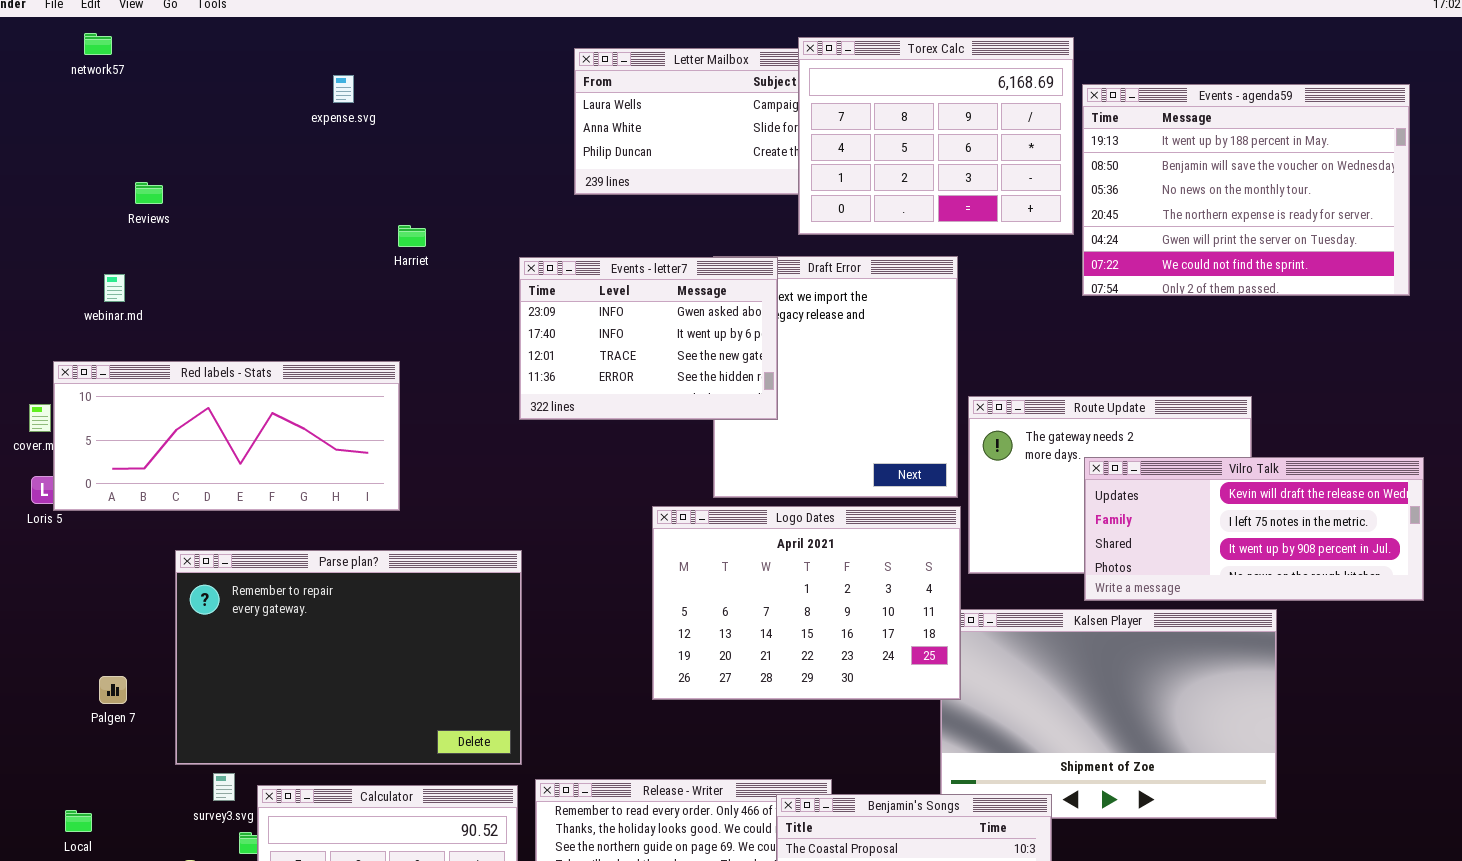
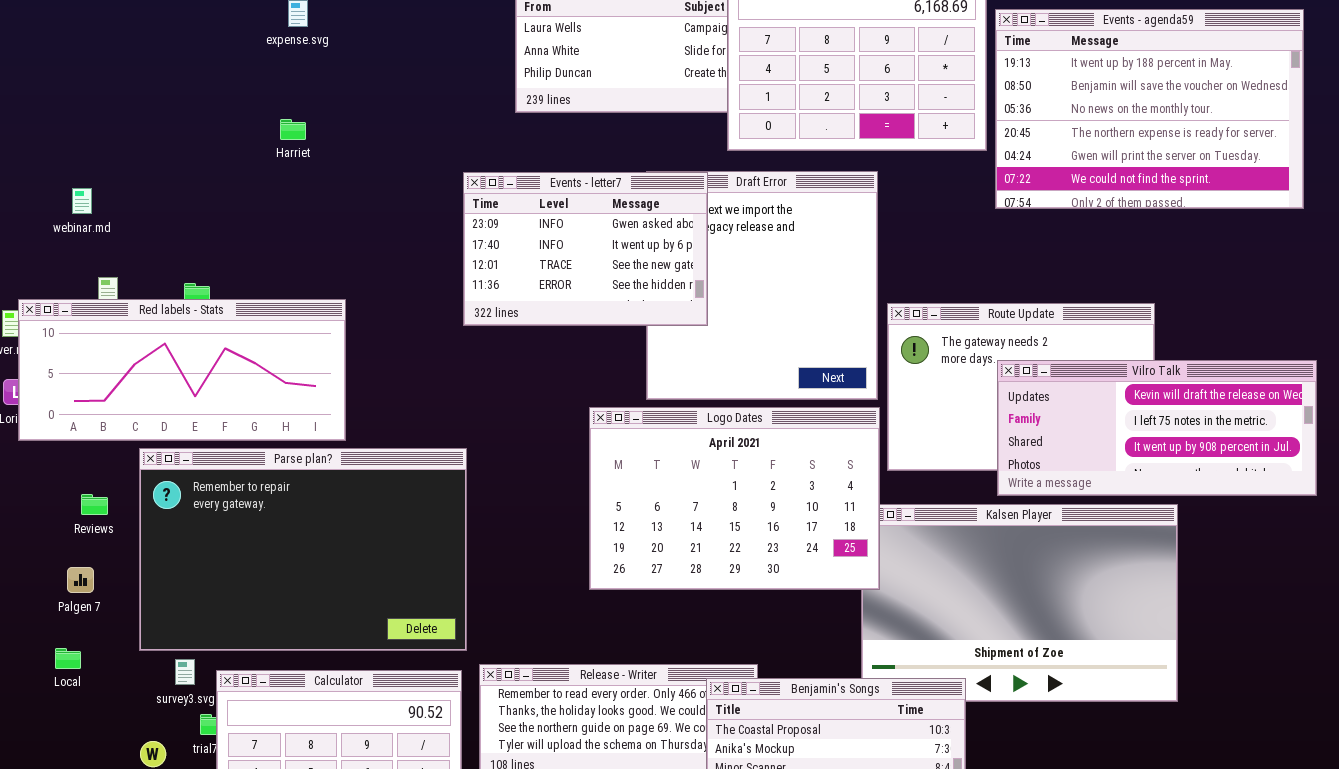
Reviews: [135,182,163,204] -> [81,494,108,515], moved
Harriet: [398,225,426,247] -> [280,119,306,140], moved
Red labels - Stats: [53,361,400,511] -> [18,299,346,441], moved
Local: [65,810,92,832] -> [55,648,81,669], moved

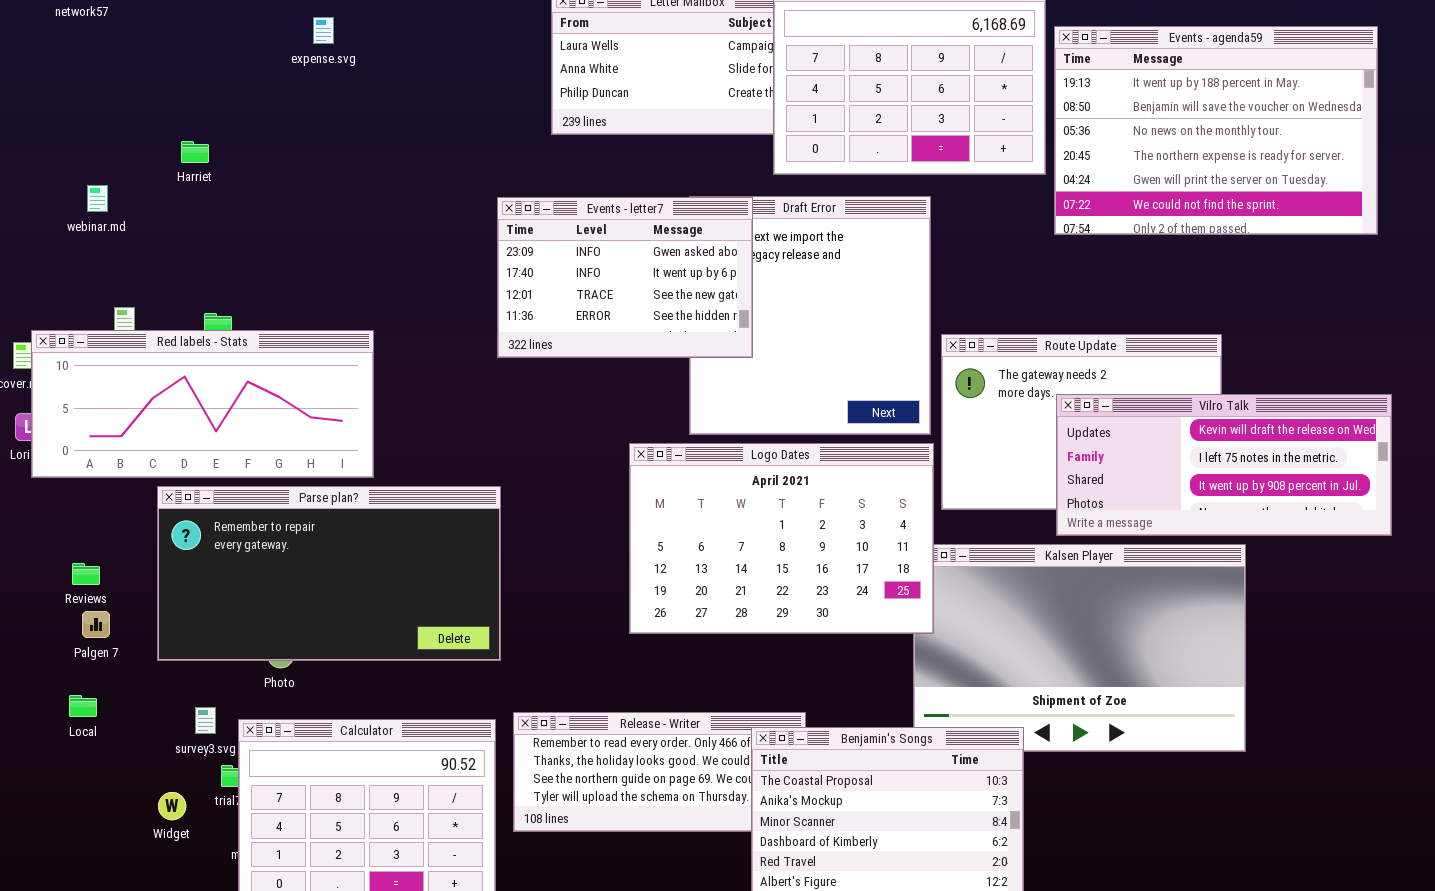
Harriet: [280,119,306,140] -> [181,141,209,163], moved
webinar.md: [72,188,92,214] -> [87,185,108,212], moved
Parse plan?: [139,448,467,651] -> [157,486,501,661], resized
Reviews: [81,494,108,515] -> [72,563,100,585], moved

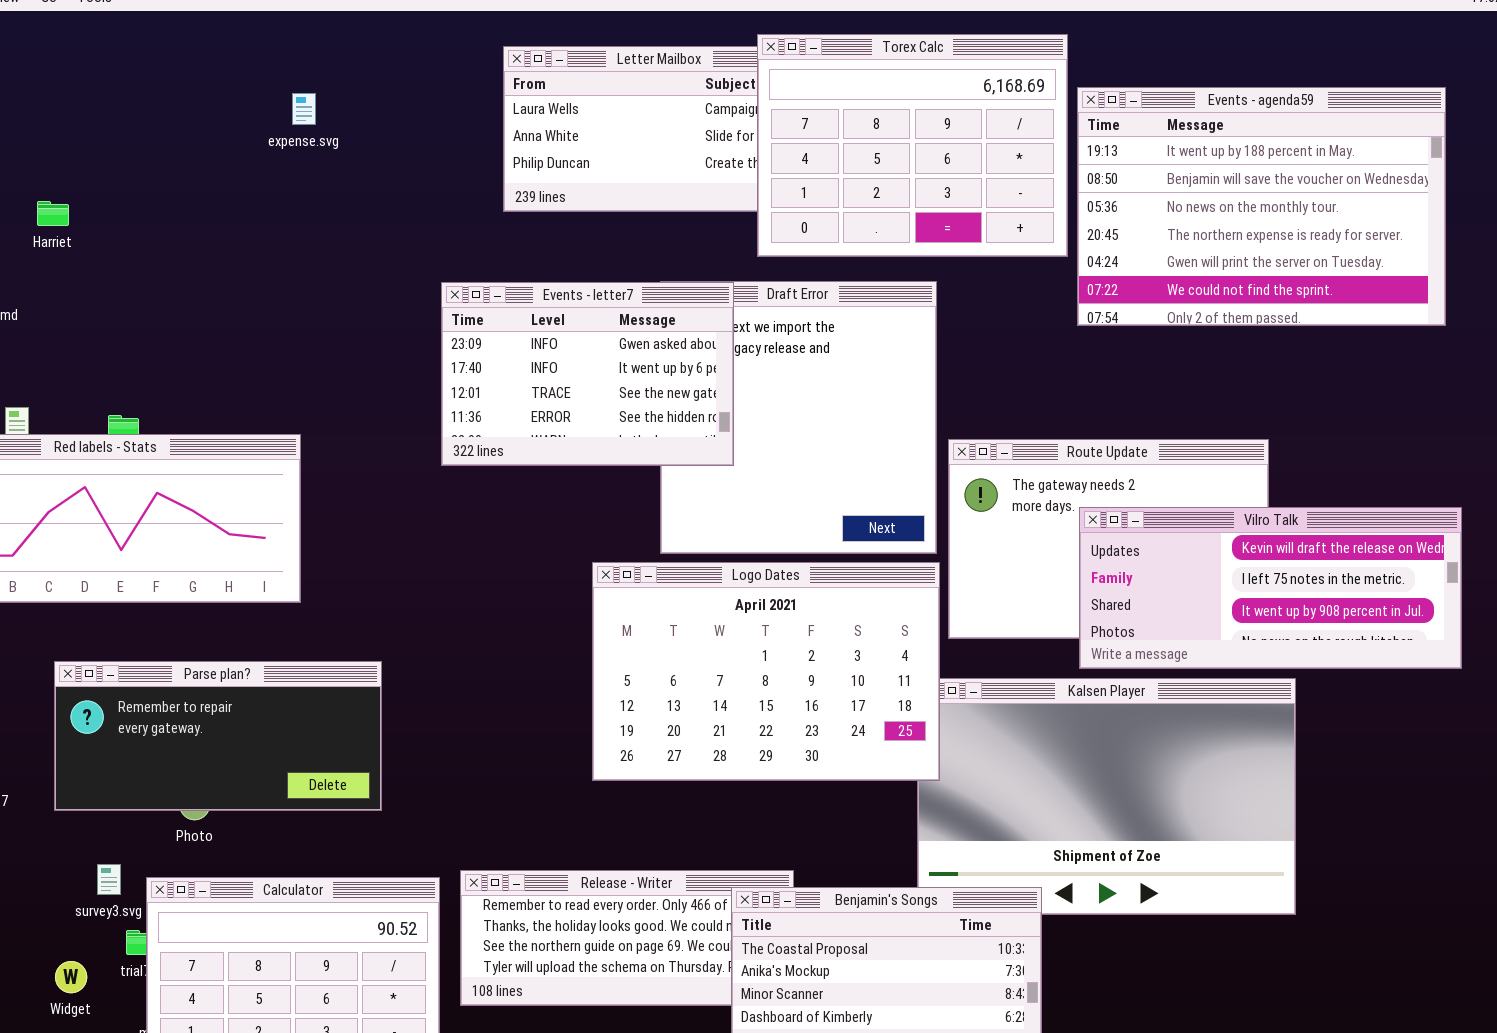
expense.svg: [313,17,334,44] -> [292,93,316,125], moved
Harriet: [181,141,209,163] -> [37,201,69,226], moved
Parse plan?: [157,486,501,661] -> [54,661,382,811], resized

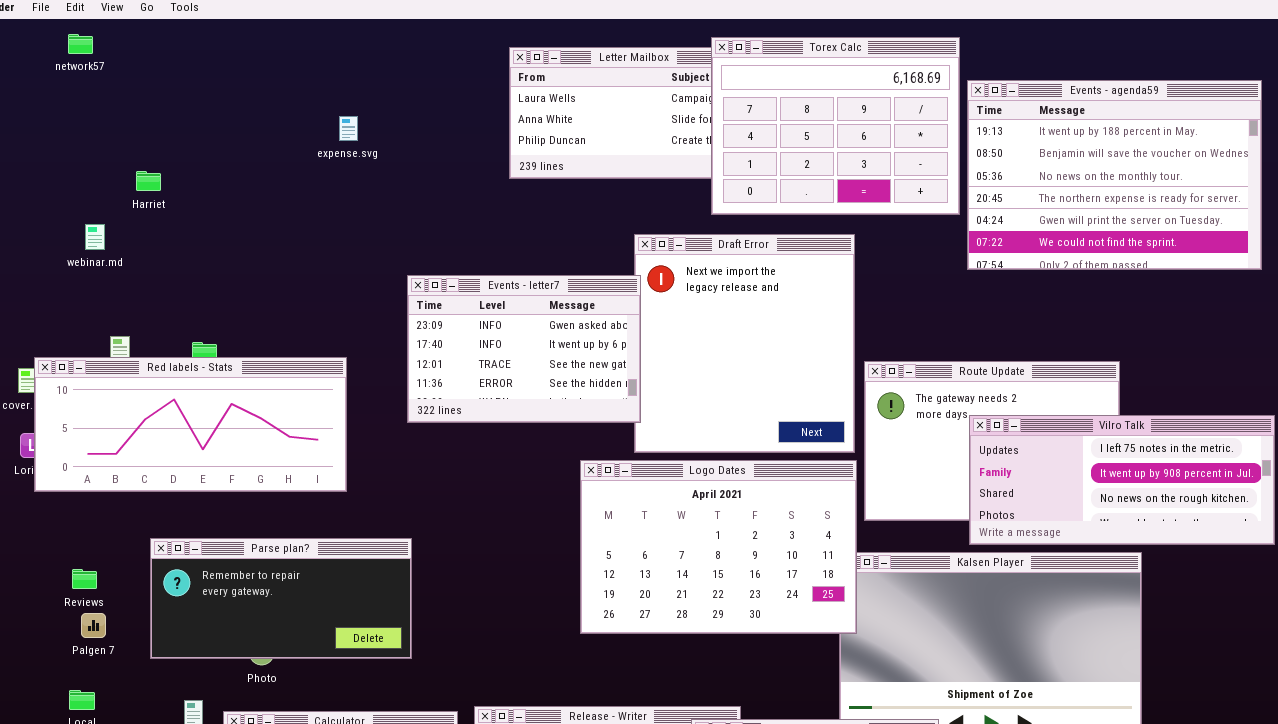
expense.svg: [292,93,316,125] -> [339,116,358,141], moved
Events - letter7: [441,282,734,466] -> [407,275,641,423], moved
Vilro Talk: [1079,507,1462,669] -> [969,415,1275,545], scrolled down 1 row

